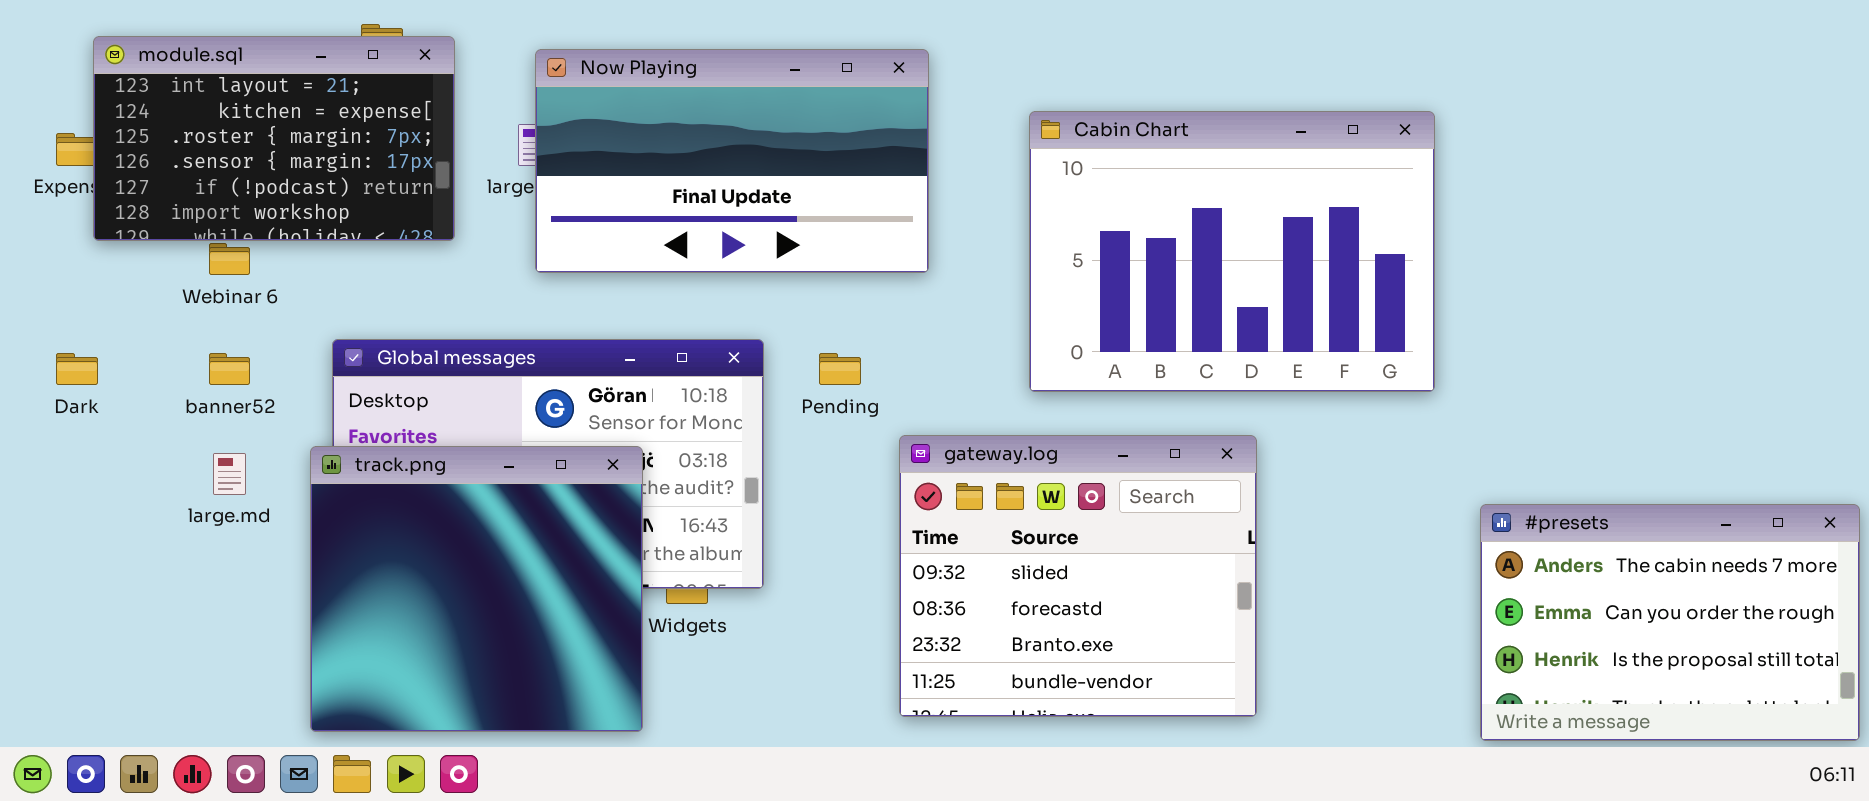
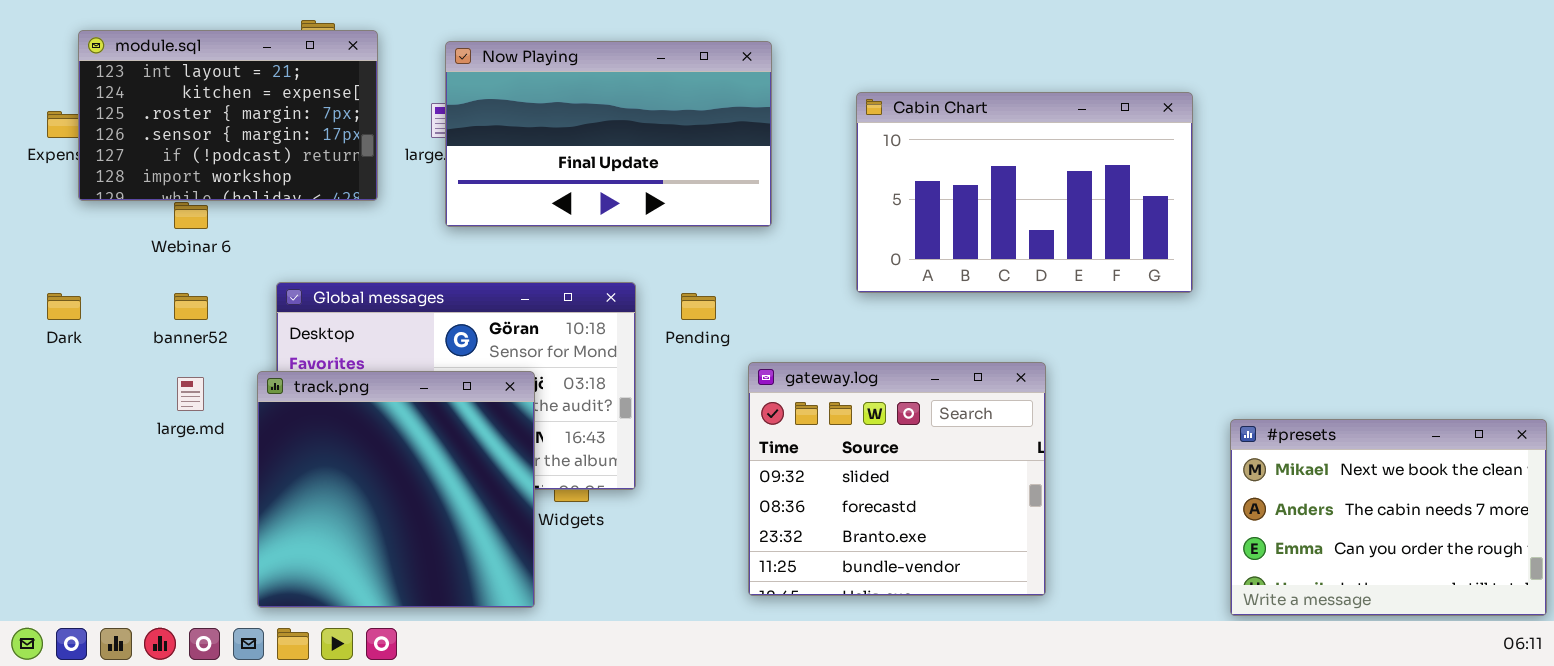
Cabin Chart: [1029,111,1435,392] -> [856,92,1193,293], resized
#presets: [1480,504,1860,741] -> [1230,419,1547,616], scrolled up 1 row

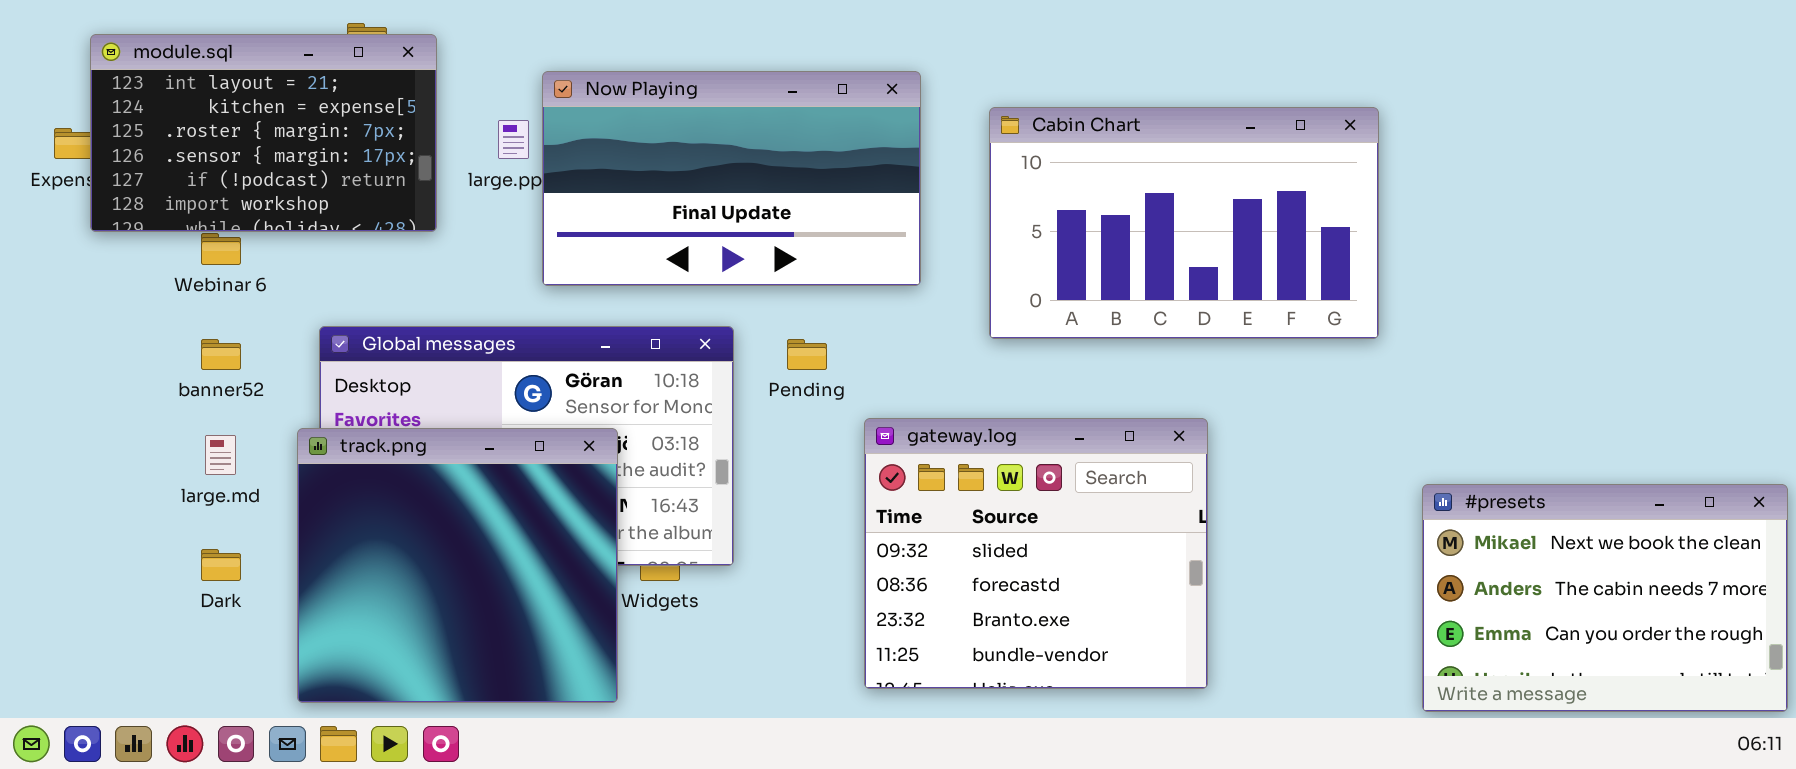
Now Playing: [445,41,772,227] -> [542,71,921,286], moved
Dark: [47,293,81,320] -> [201,549,241,581], moved

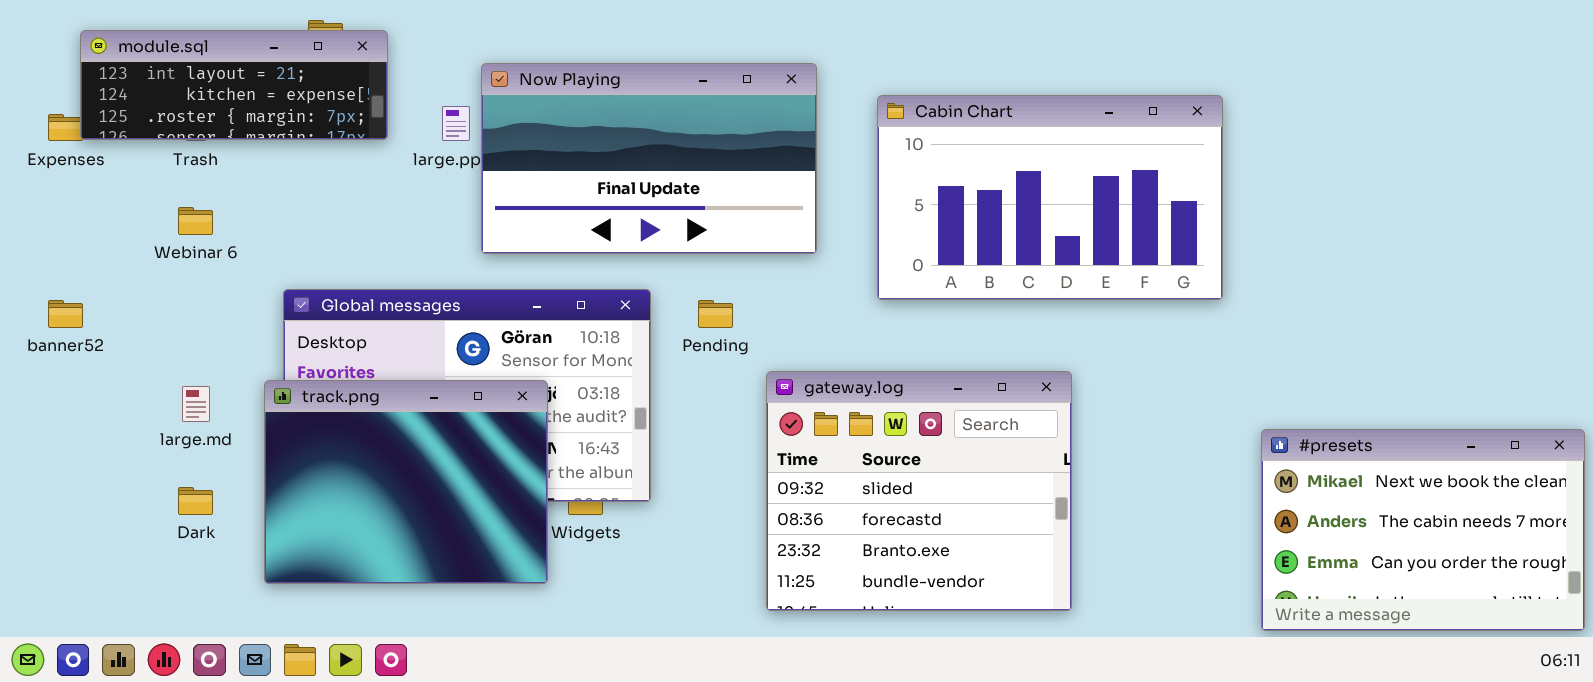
module.sql: [90,34,437,232] -> [80,30,388,140], resized
banner52: [201,339,241,370] -> [48,300,83,328], moved
track.png: [297,428,618,703] -> [264,380,548,584], resized

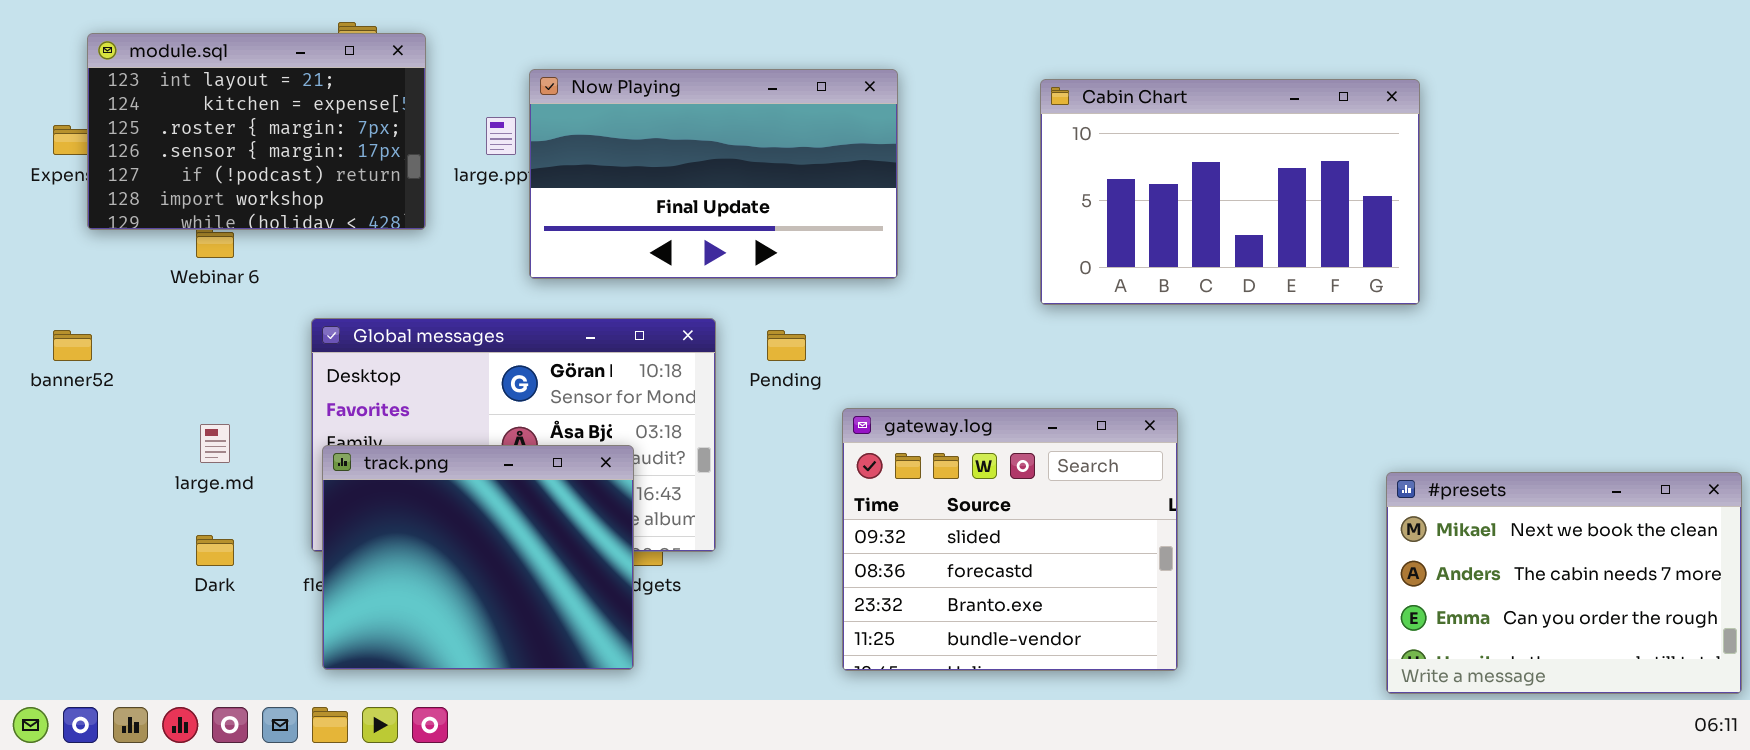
module.sql: [80,30,388,140] -> [87,33,426,230], resized
Cabin Chart: [877,95,1223,300] -> [1040,79,1420,305], moved
track.png: [264,380,548,584] -> [322,445,634,670], moved

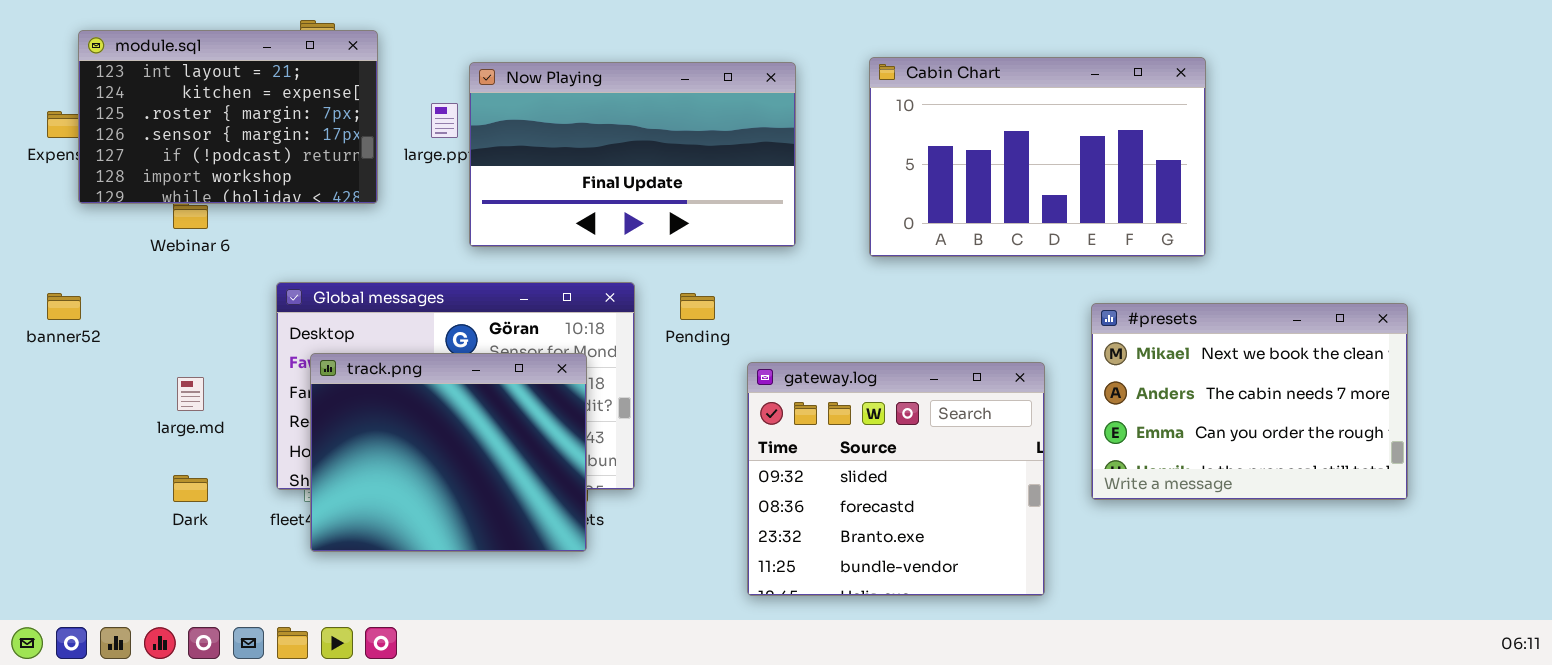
Cabin Chart: [1040,79,1420,305] -> [869,57,1206,257], moved
track.png: [322,445,634,670] -> [310,353,587,552], moved
#presets: [1386,472,1742,694] -> [1091,303,1408,500], moved

